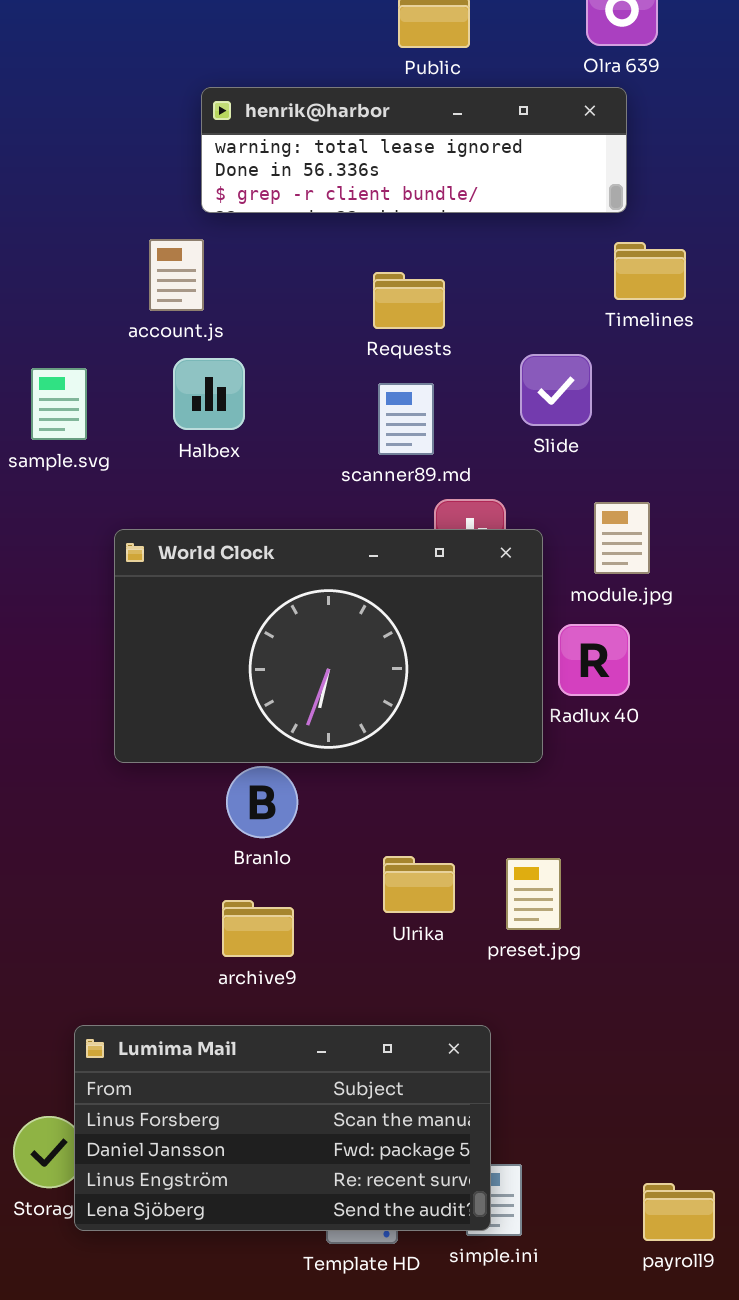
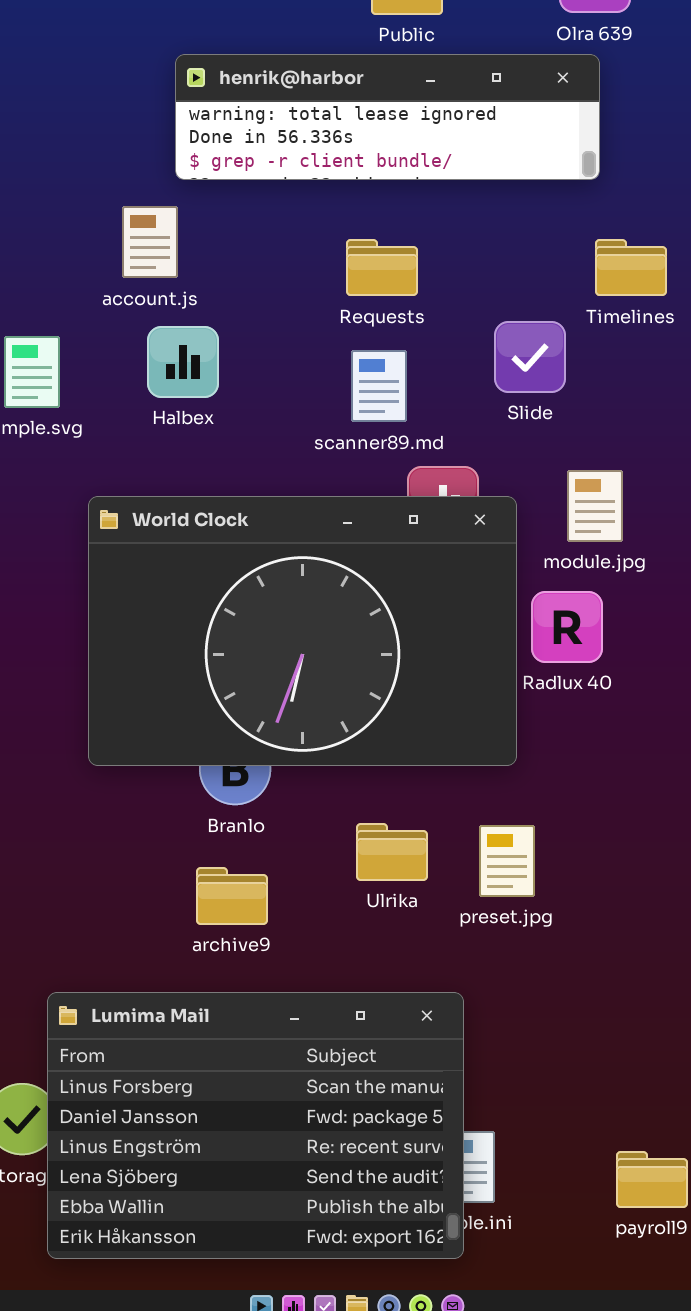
Timelines: [614,242,686,300] -> [595,239,667,296], moved
World Clock: [114,529,543,763] -> [88,496,517,766], resized
Lumima Mail: [74,1025,491,1231] -> [47,992,464,1259], resized

